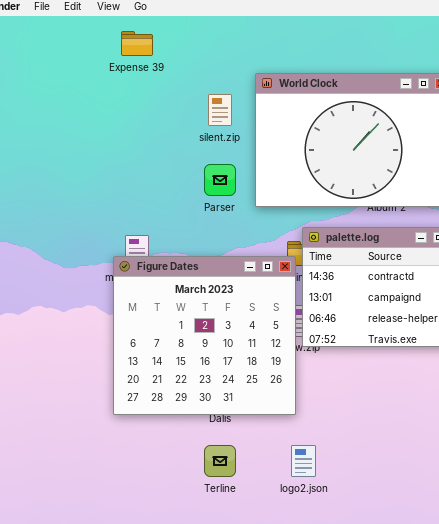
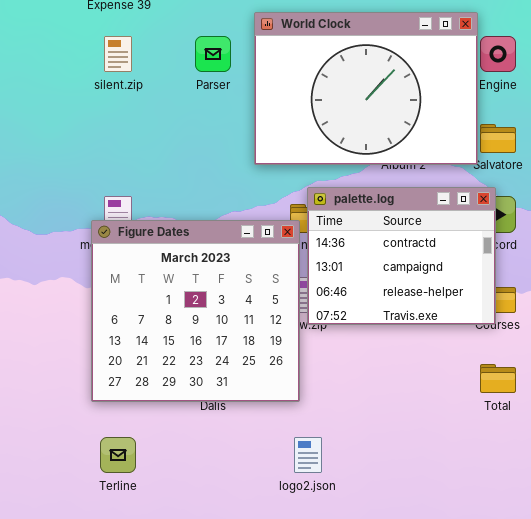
silent.zip: [208,94,232,126] -> [104,36,132,72], moved
Parser: [204,164,236,196] -> [195,36,231,72], moved
Terline: [204,445,236,477] -> [100,437,136,473], moved

